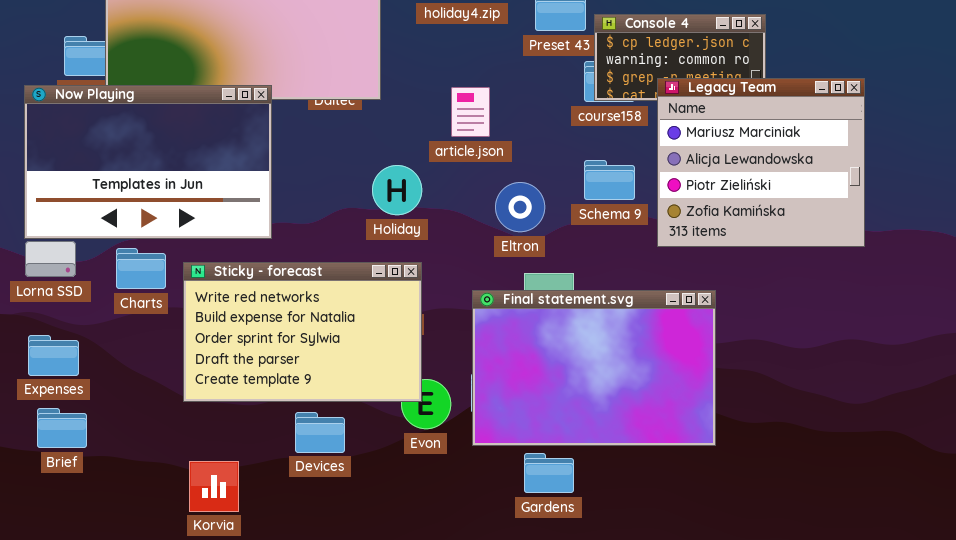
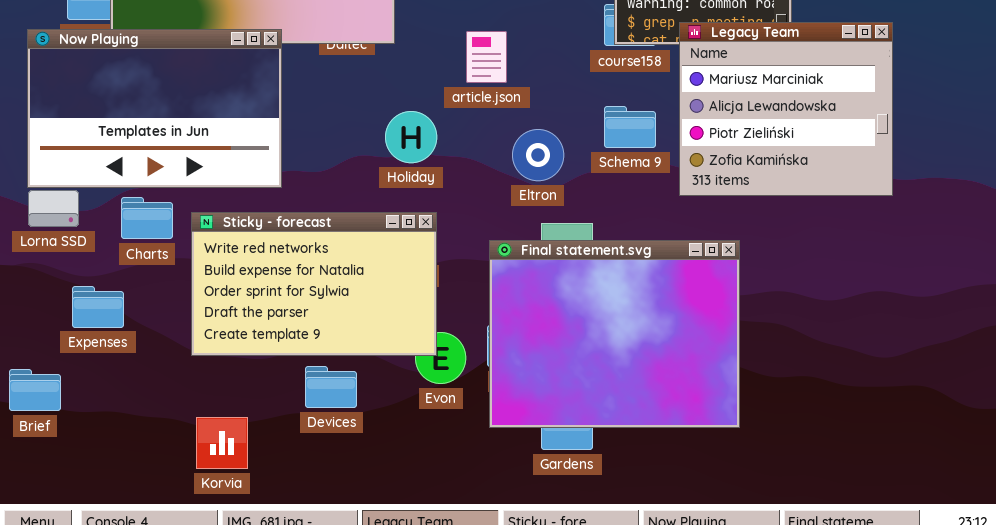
Final statement.svg: [472,290,716,446] -> [489,240,740,428], resized
Expenses: [28,335,79,376] -> [72,286,124,328], moved
Brief: [37,408,87,448] -> [9,369,61,411], moved

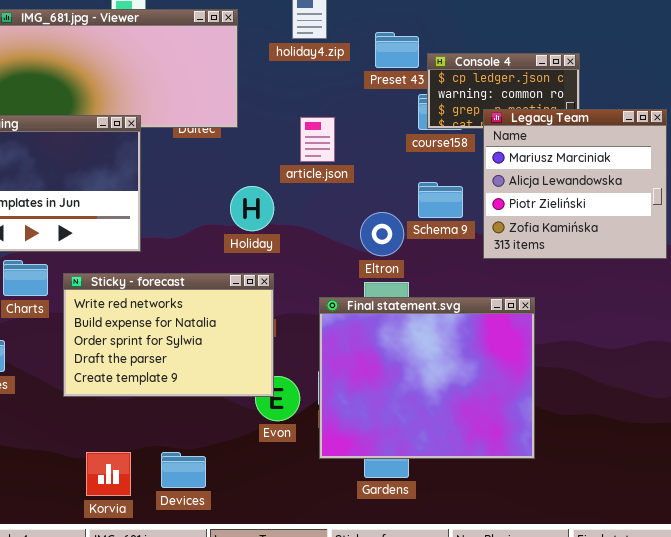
Eltron: [512,129,564,181] -> [360,212,404,256], moved
Devices: [305,366,357,408] -> [161,452,206,488], moved
Korvia: [196,417,248,469] -> [86,452,131,496], moved

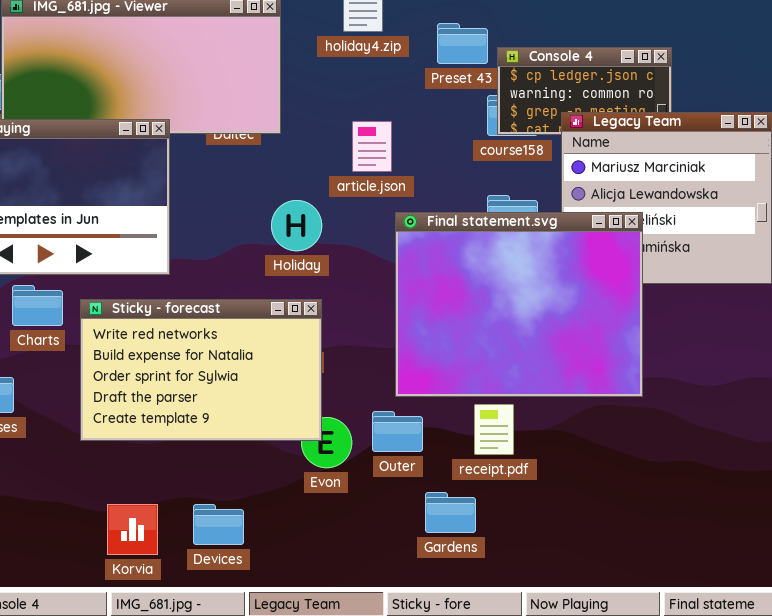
Final statement.svg: [319,297,535,459] -> [395,212,643,397], moved

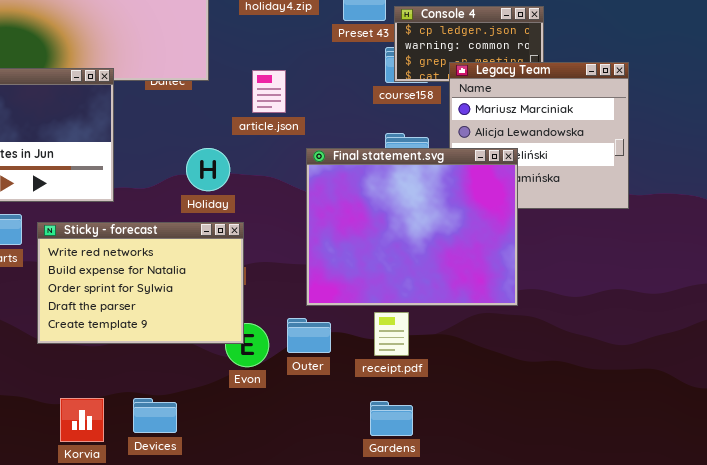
article.json: [352,121,392,172] -> [252,70,286,113], moved
Holiday: [271,200,322,251] -> [186,148,230,191], moved
Gardens: [425,492,476,533] -> [370,401,413,436], moved

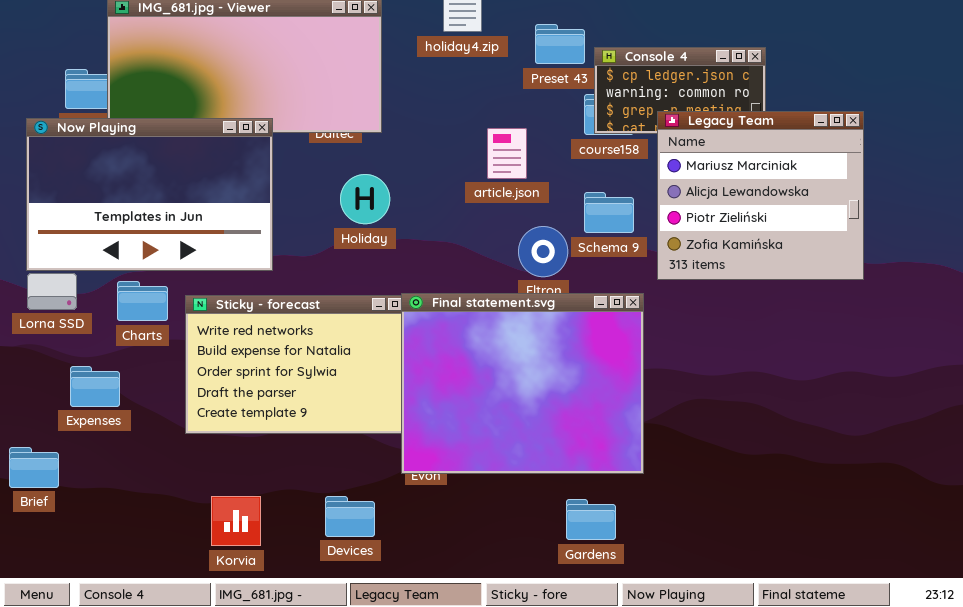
article.json: [252,70,286,113] -> [487,128,527,179], moved
Holiday: [186,148,230,191] -> [340,174,390,224], moved
Final statement.svg: [306,148,518,306] -> [401,293,644,474], moved
Devices: [133,398,177,433] -> [325,496,375,537], moved

